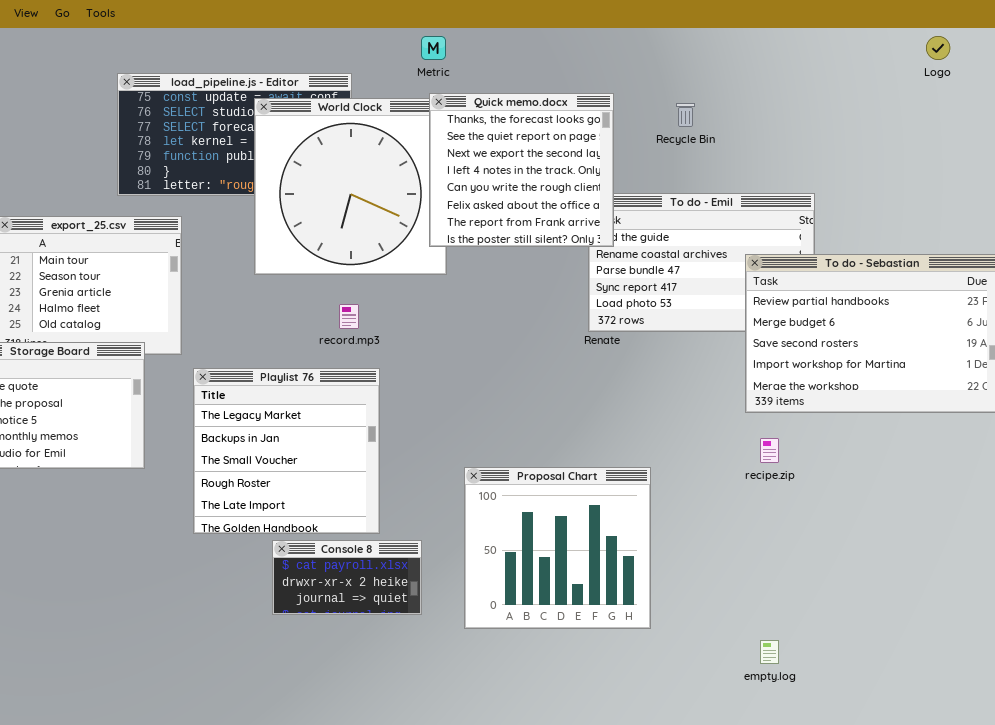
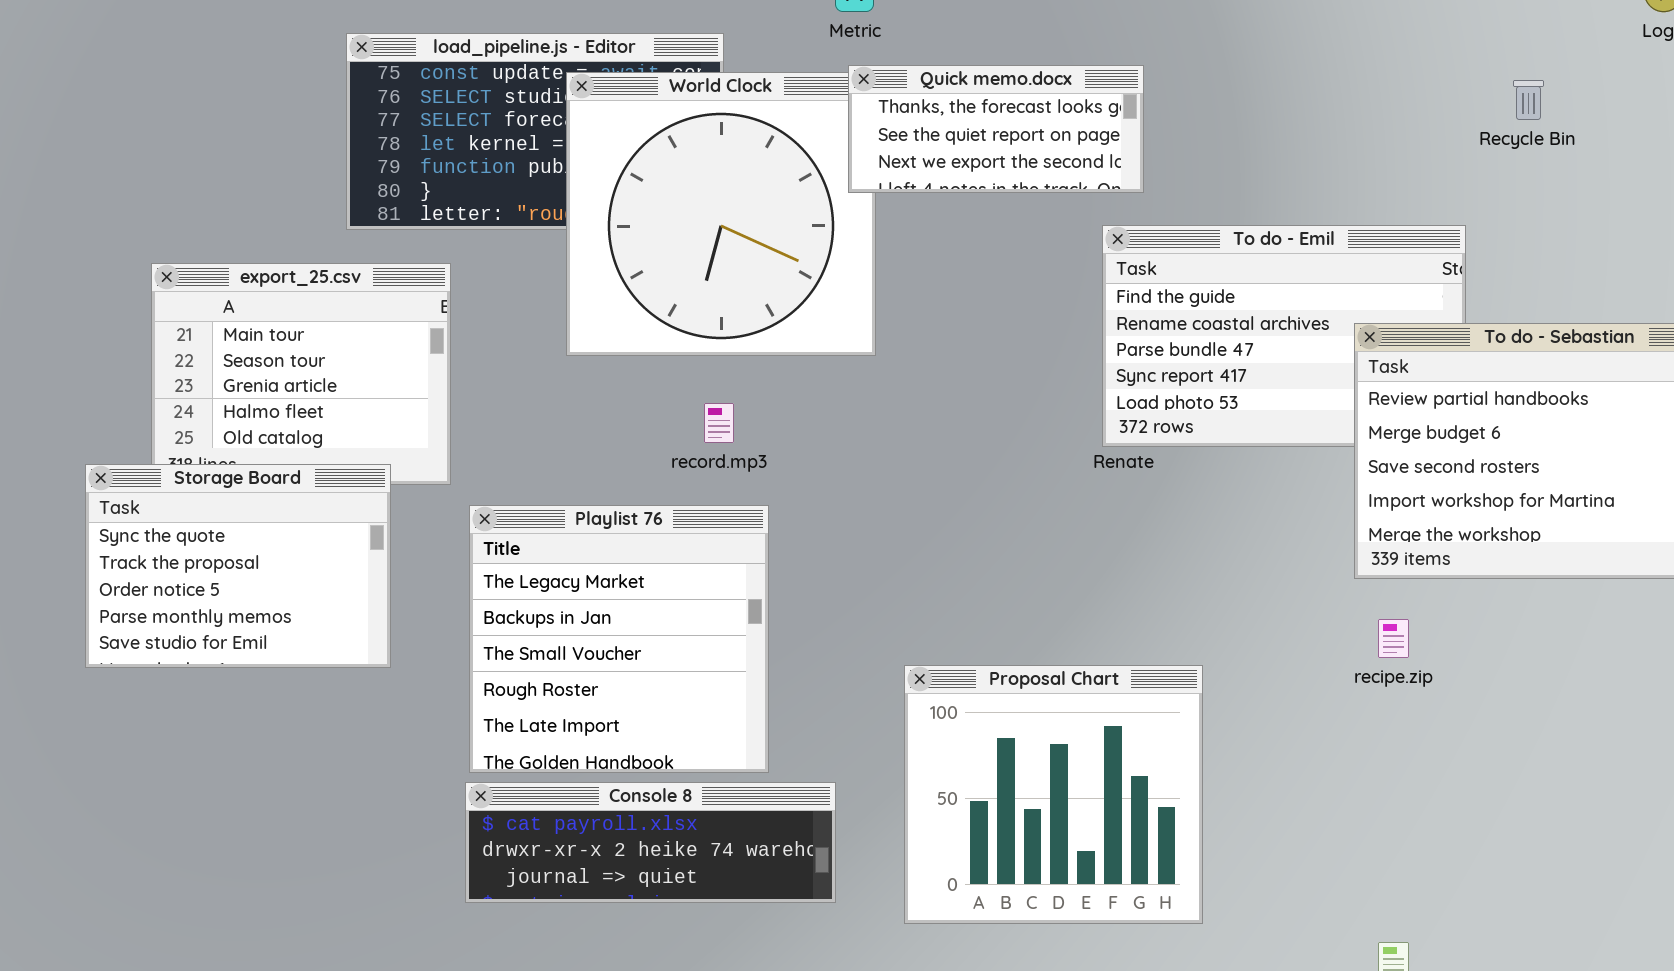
Quick memo.docx: [429,93,614,247] -> [848,65,1144,193], resized
Recycle Bin: [676,103,695,127] -> [1513,80,1544,120], moved
Console 8: [272,540,422,615] -> [465,782,836,903], resized

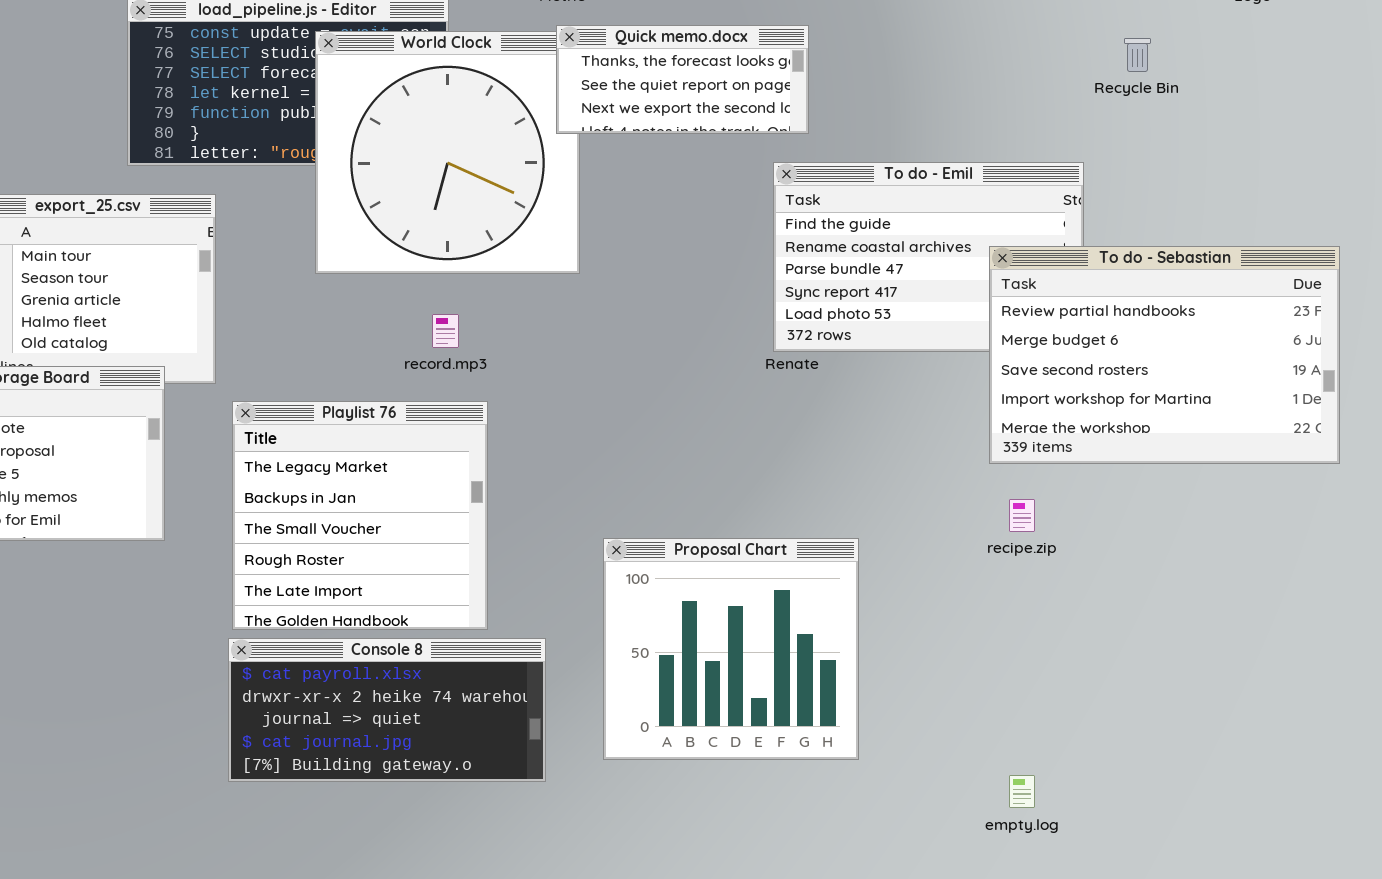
Console 8: [465,782,836,903] -> [228,638,546,782], resized

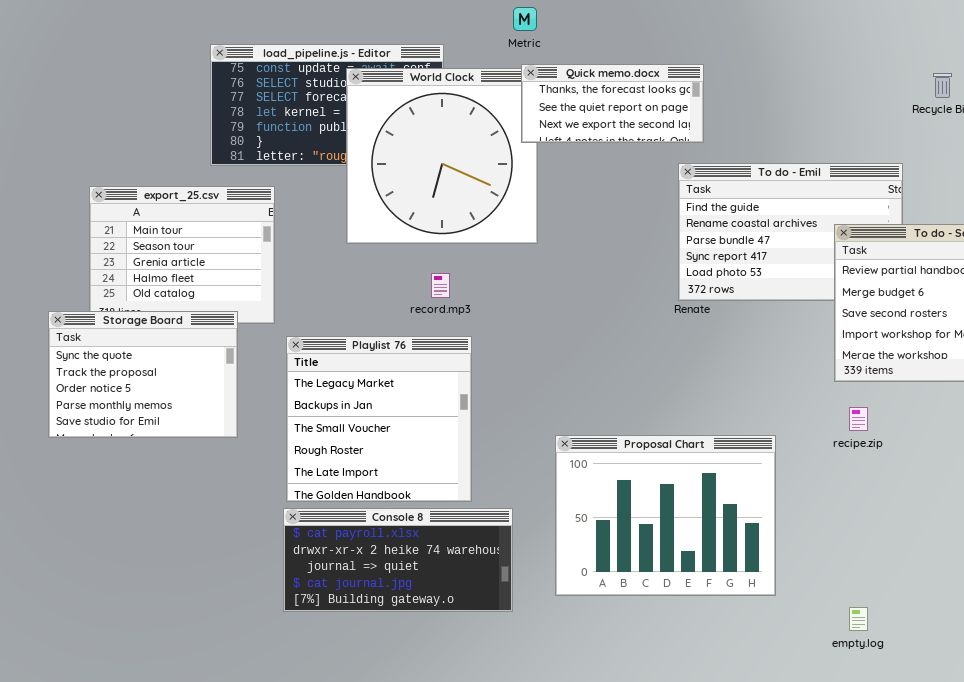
Proposal Chart: [603,538,859,760] -> [555,435,776,596], resized

